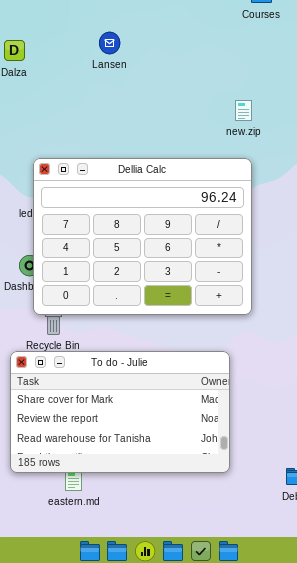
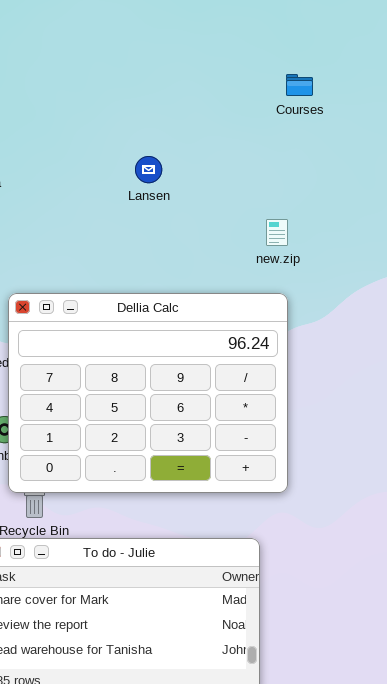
Lansen: [99,32,120,54] -> [135,156,162,183], moved

